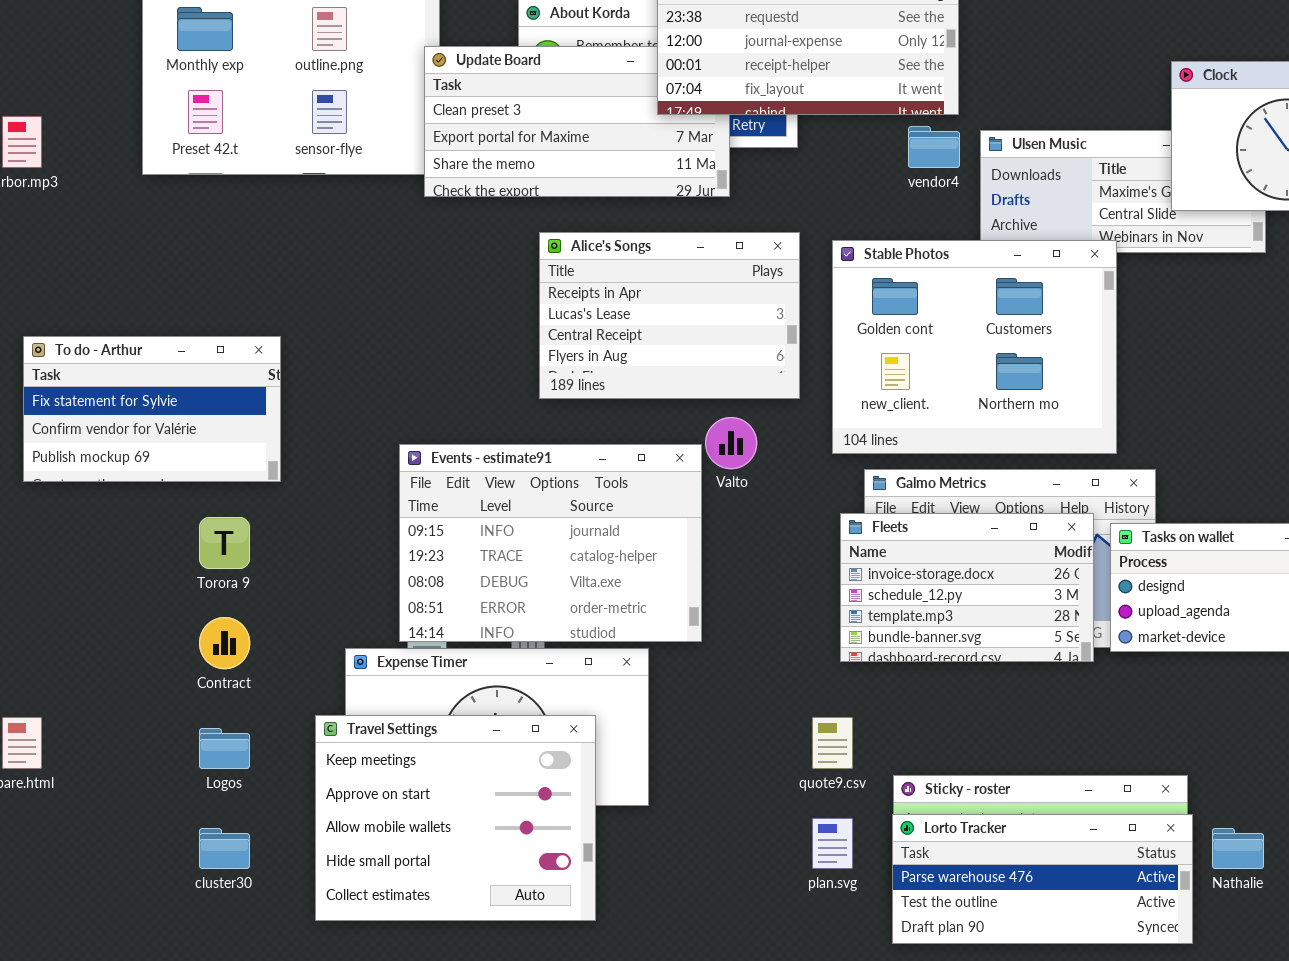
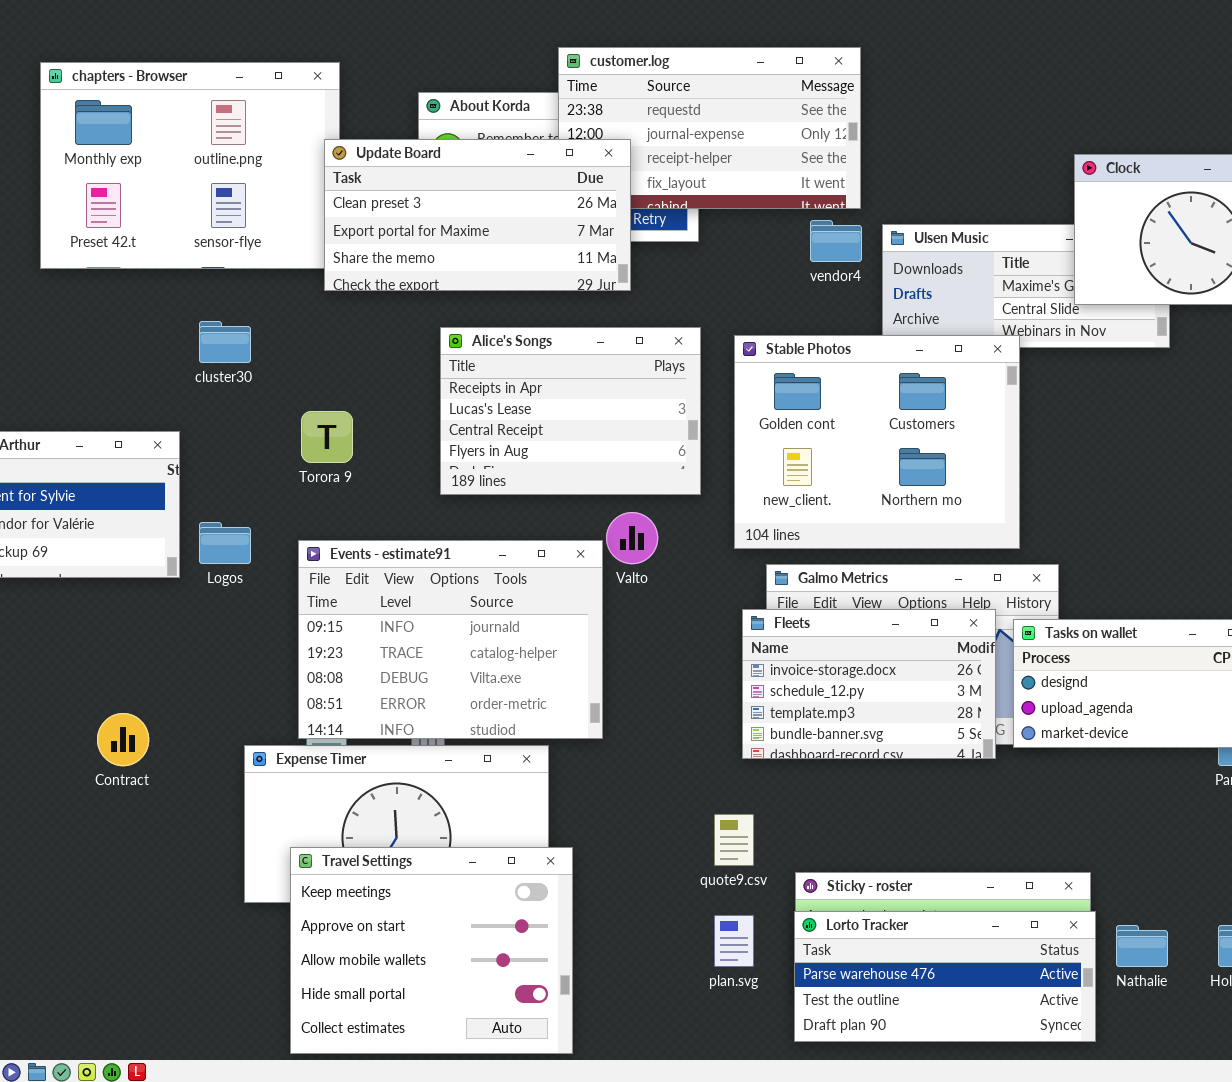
Update Board: [424,46,730,197] -> [324,139,631,291], raised
Torora 9: [199,517,250,569] -> [301,411,353,463], moved
Travel Settings: [315,715,596,921] -> [290,847,573,1054], moved
Logos: [199,728,250,769] -> [199,522,251,564], moved
cluster30: [199,828,250,869] -> [199,321,251,363], moved

